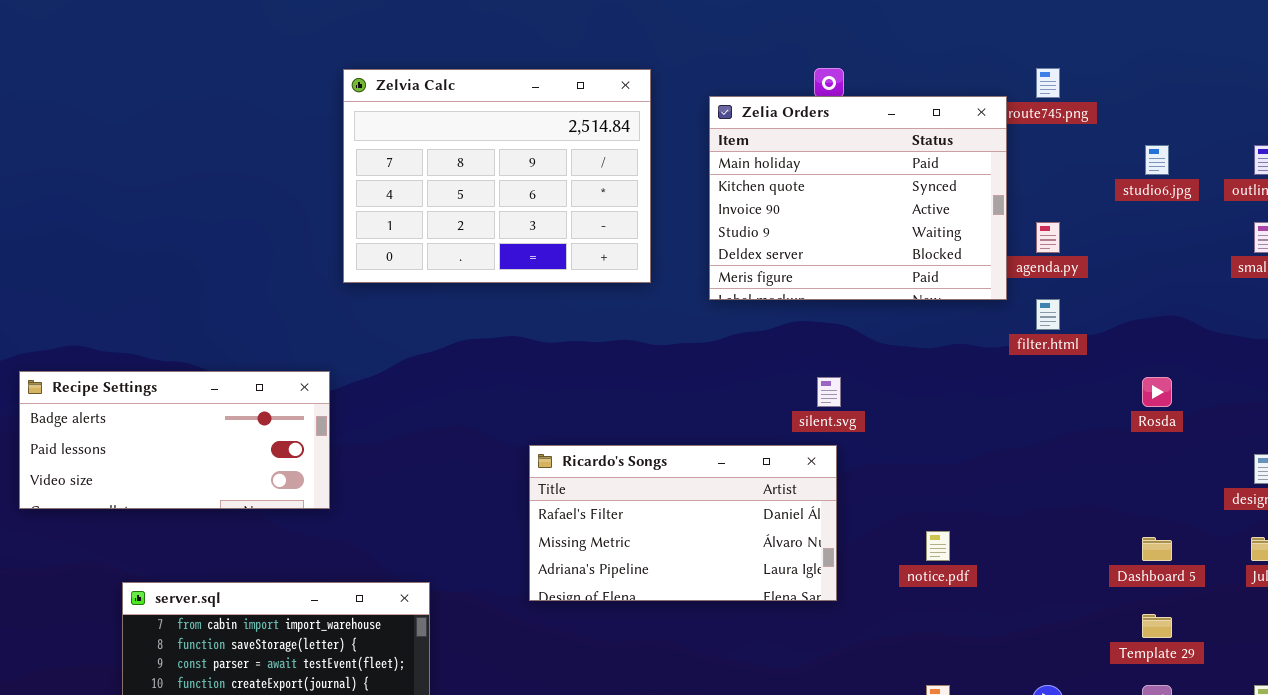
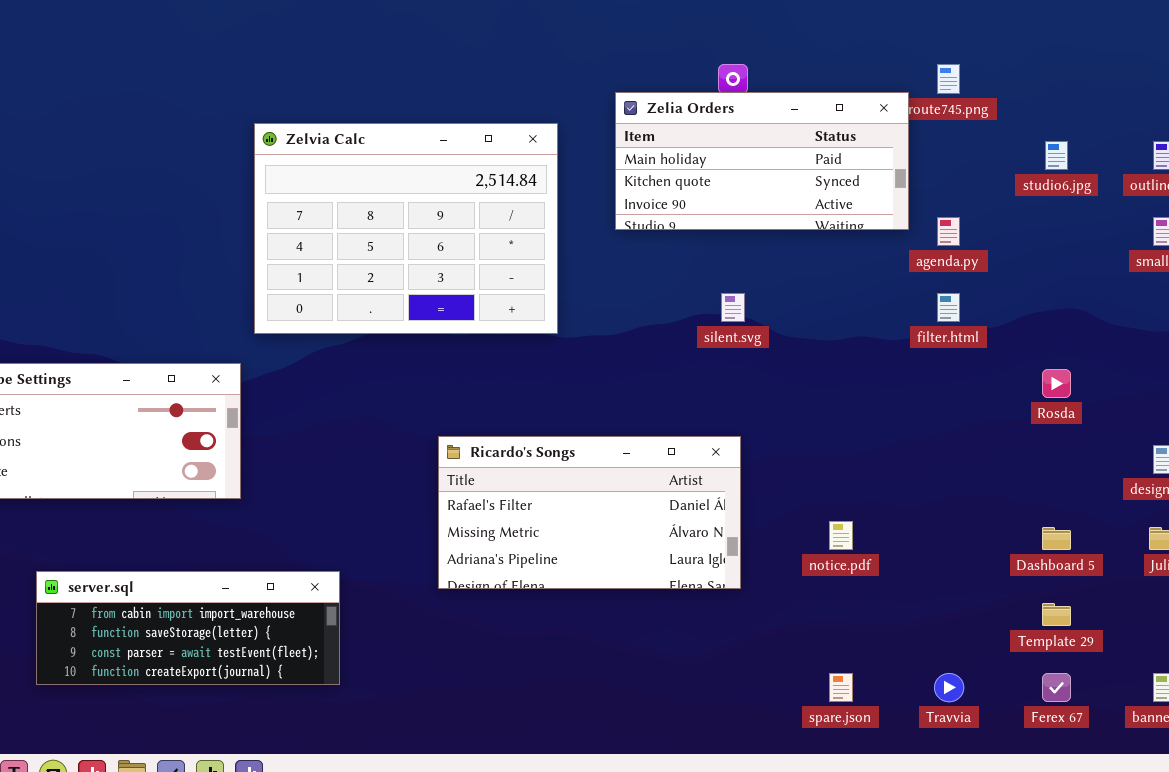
Zelvia Calc: [343,69,651,283] -> [254,123,558,334], moved
Zelia Orders: [709,96,1007,300] -> [615,92,909,230], resized
silent.svg: [817,377,841,407] -> [721,293,745,322], moved

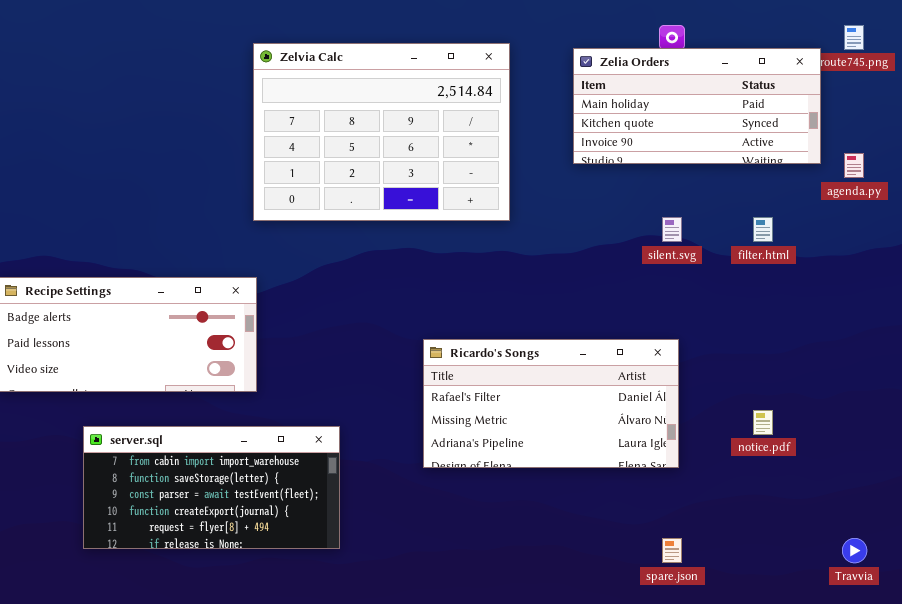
Zelvia Calc: [254,123,558,334] -> [253,43,510,221], moved
filter.html: [937,293,960,322] -> [753,217,773,242], moved
server.sql: [36,571,340,685] -> [83,426,340,549], resized
spare.json: [829,673,853,702] -> [662,538,682,563], moved

